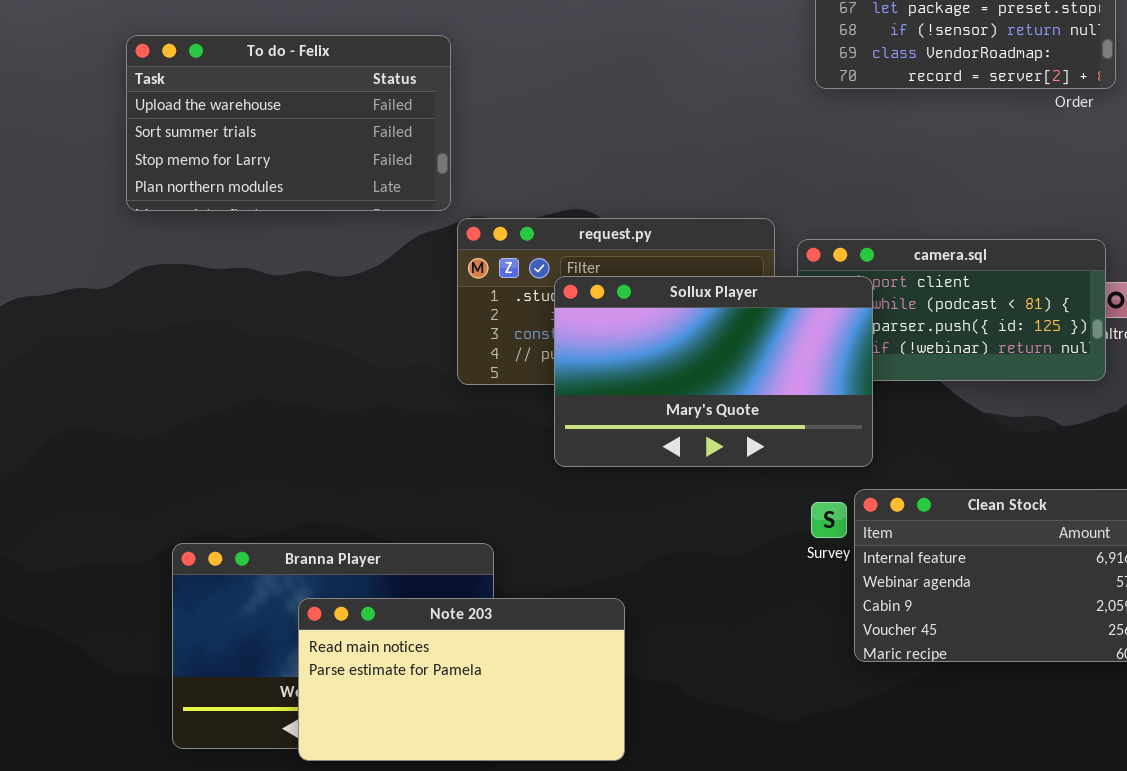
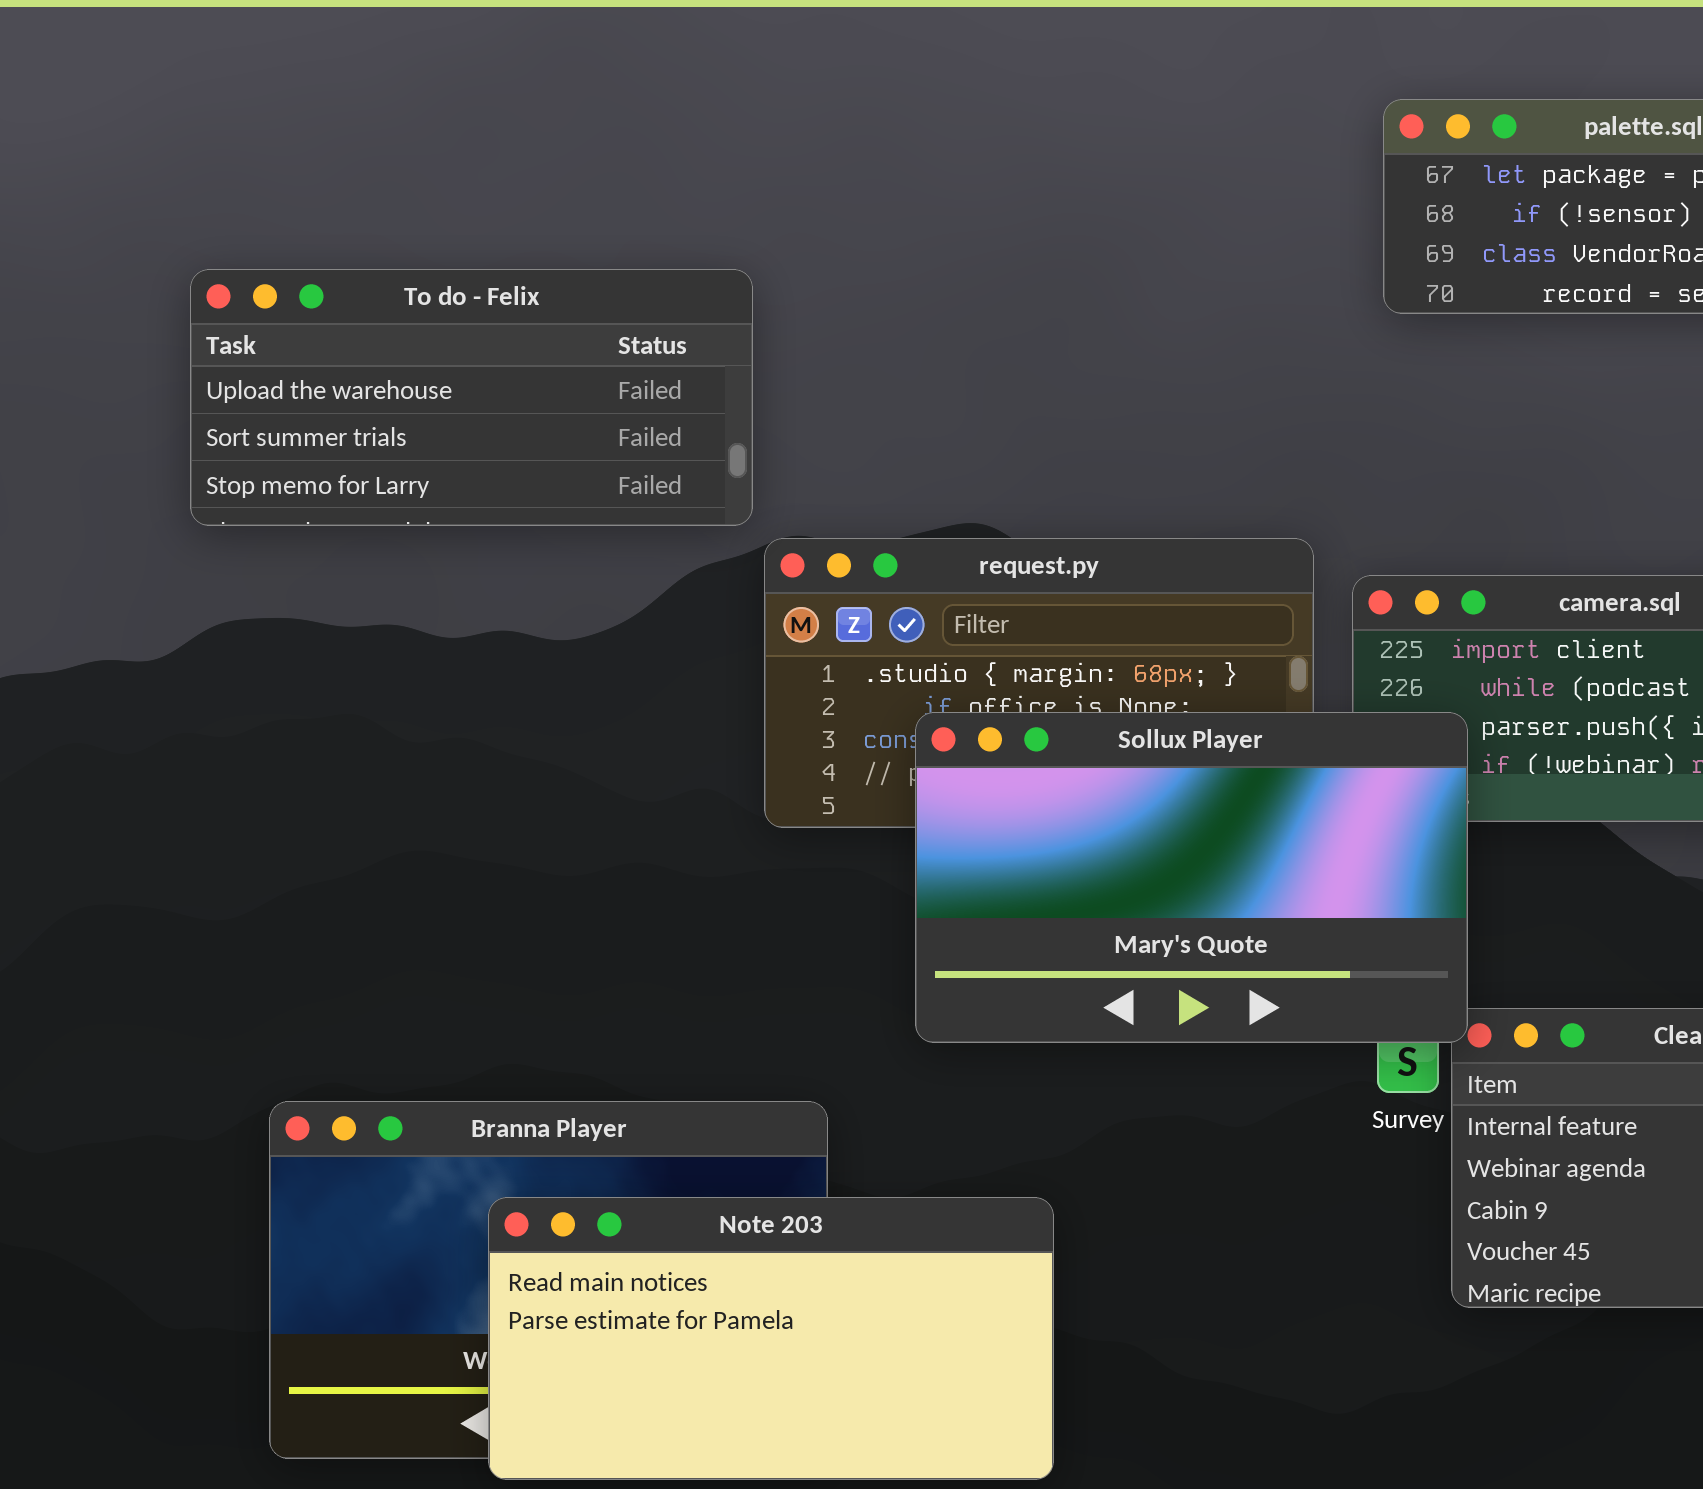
To do - Felix: [126,35,451,211] -> [190,269,753,526], resized
Sollux Player: [554,276,873,467] -> [915,712,1468,1043], moved

